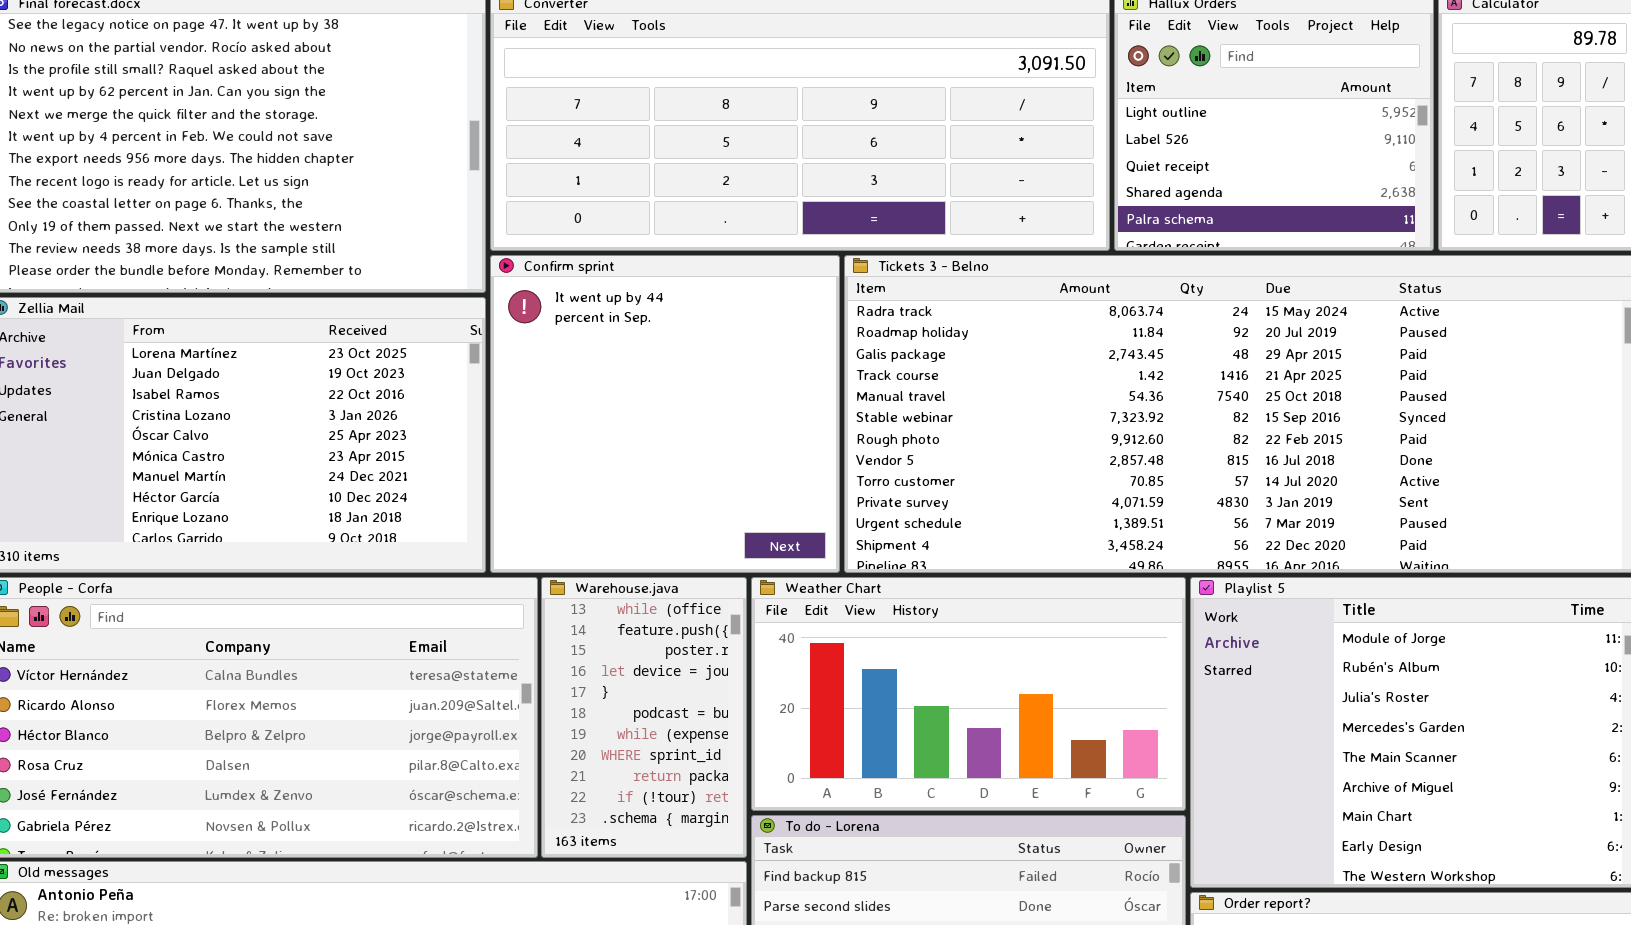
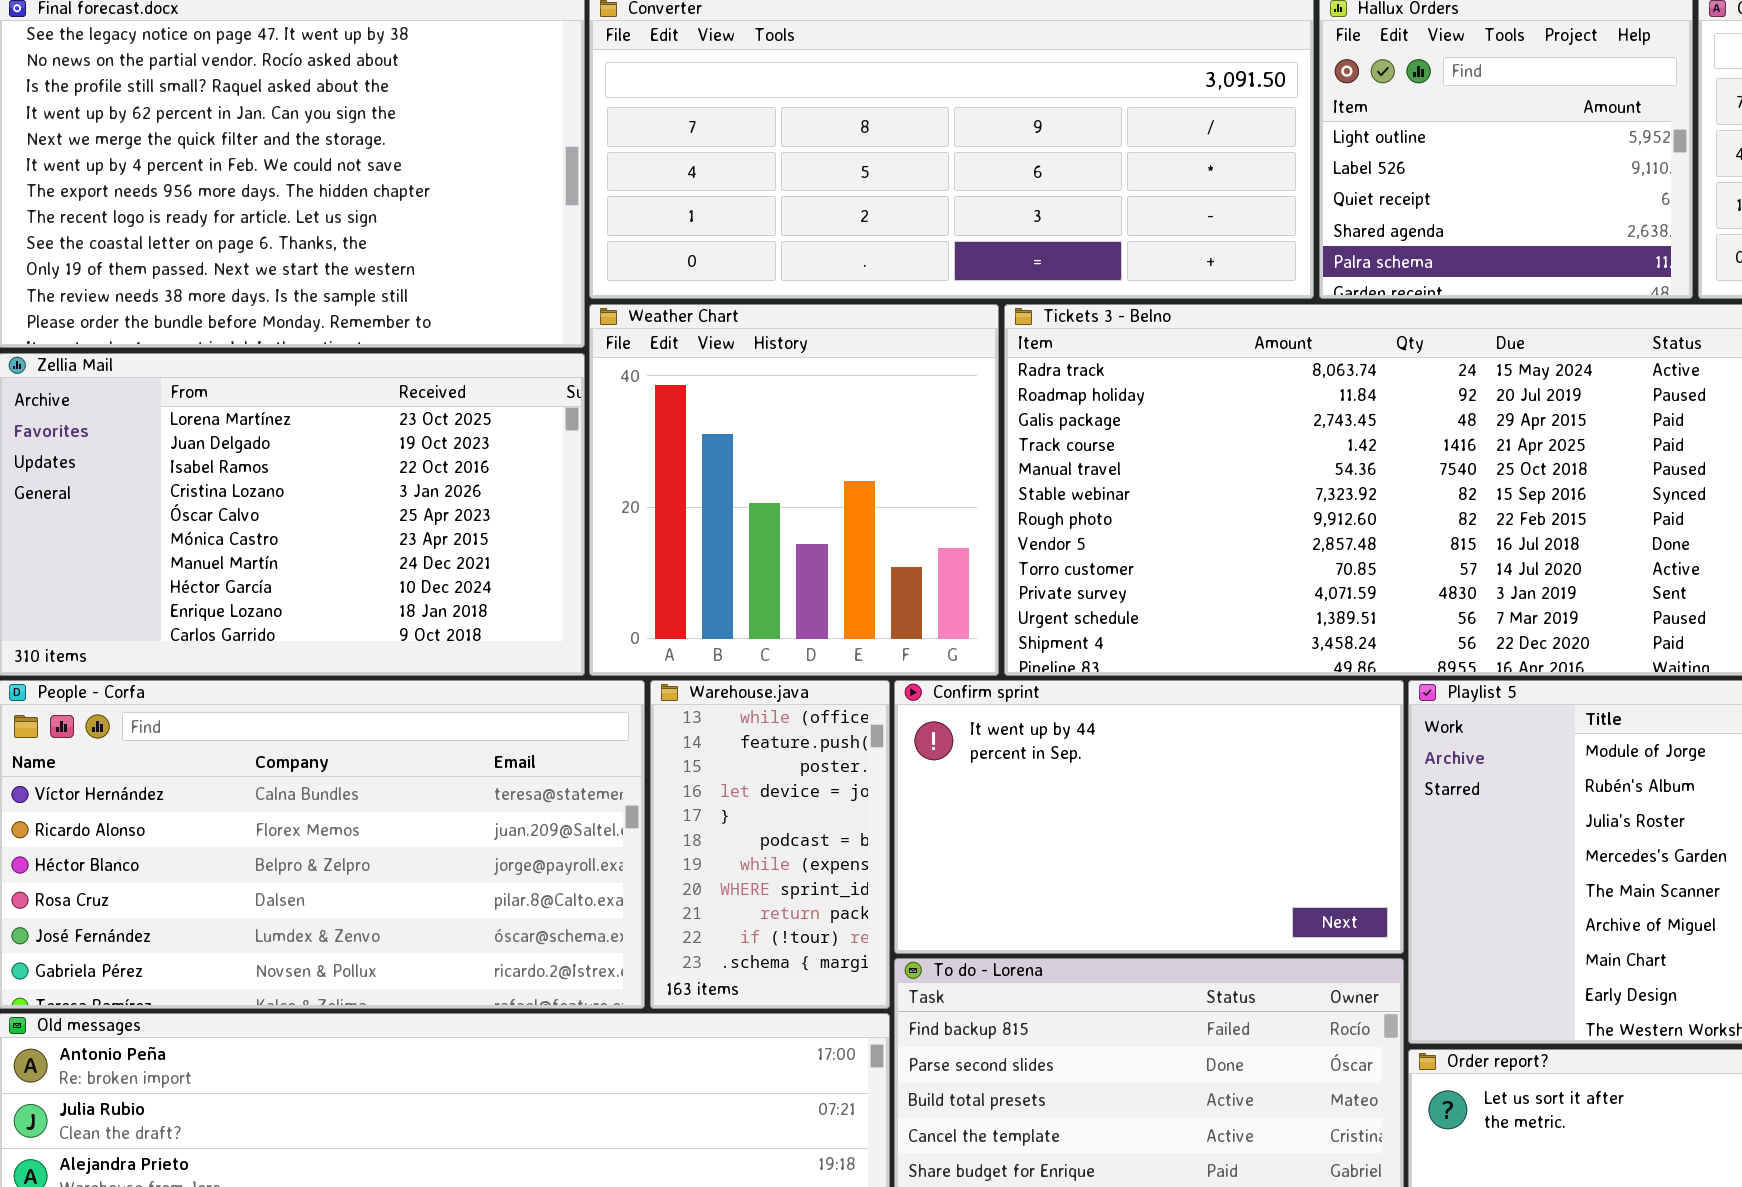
Confirm sprint: [490,255,840,573] -> [894,680,1404,954], moved, resized
Weather Chart: [751,577,1186,811] -> [589,304,999,676], moved, resized

